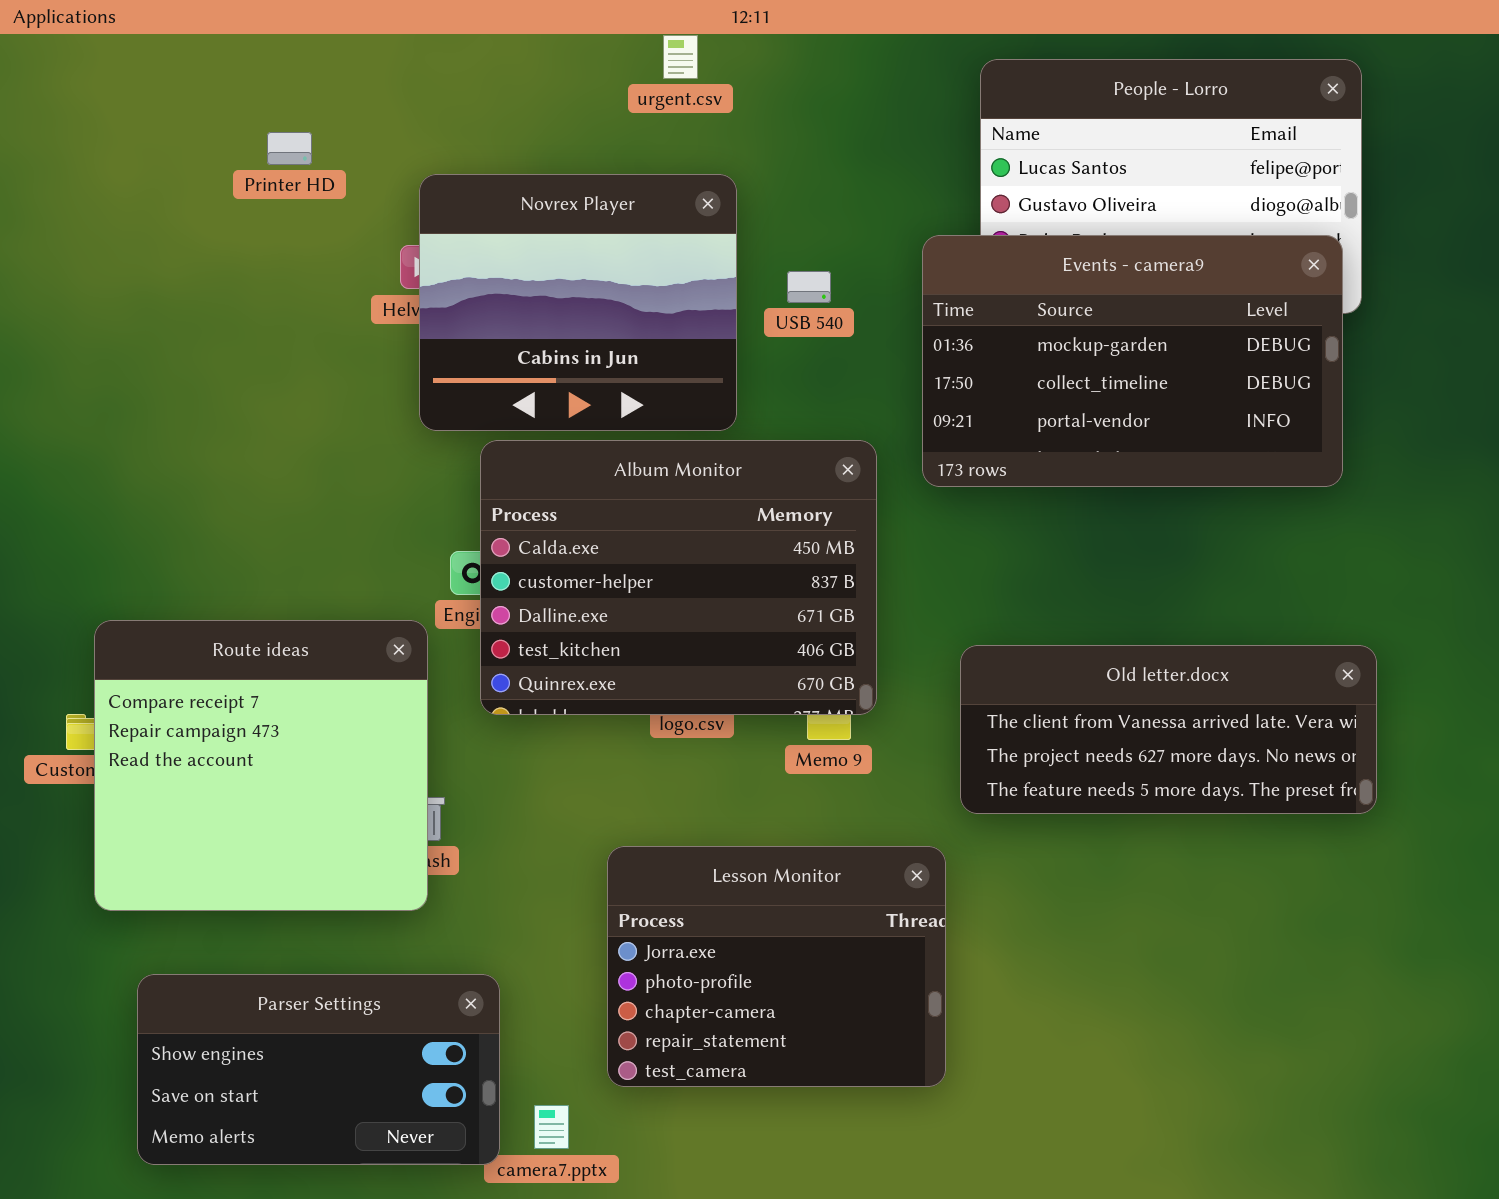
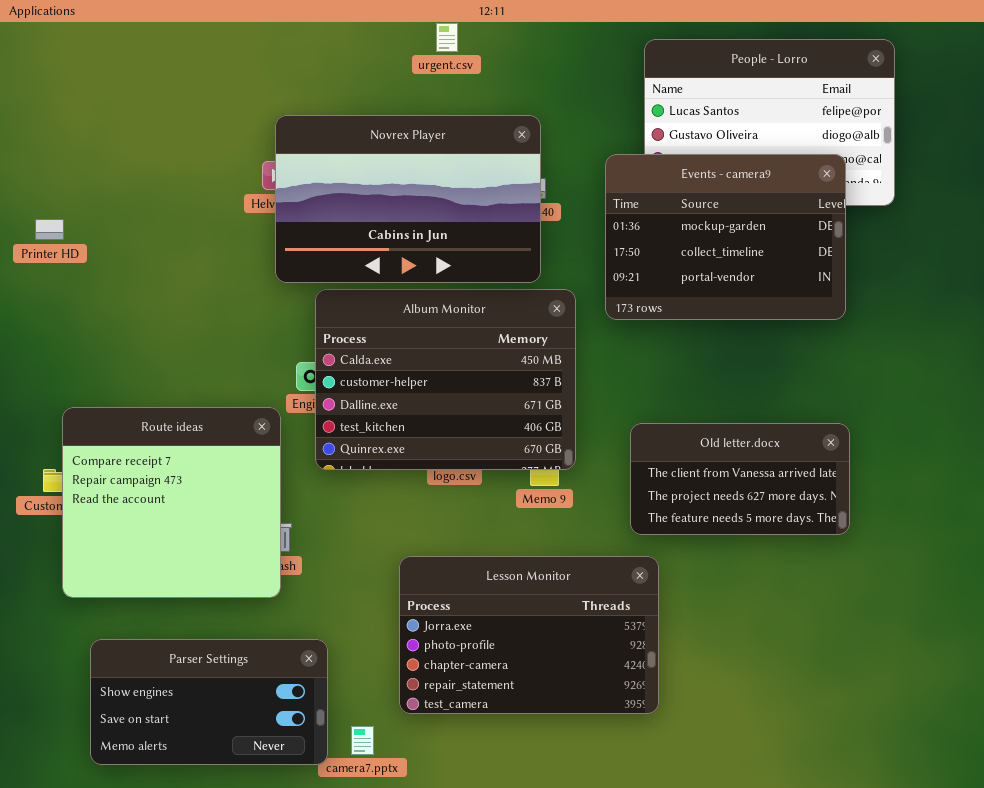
Printer HD: [267,132,312,165] -> [35,219,64,240], moved
Novrex Player: [419,174,737,431] -> [275,115,541,283], resized
Events - camera9: [922,235,1343,487] -> [605,154,846,320], resized
Old letter.docx: [960,645,1377,814] -> [630,423,850,535], resized
Lesson Monitor: [607,846,946,1087] -> [399,556,659,714], resized

